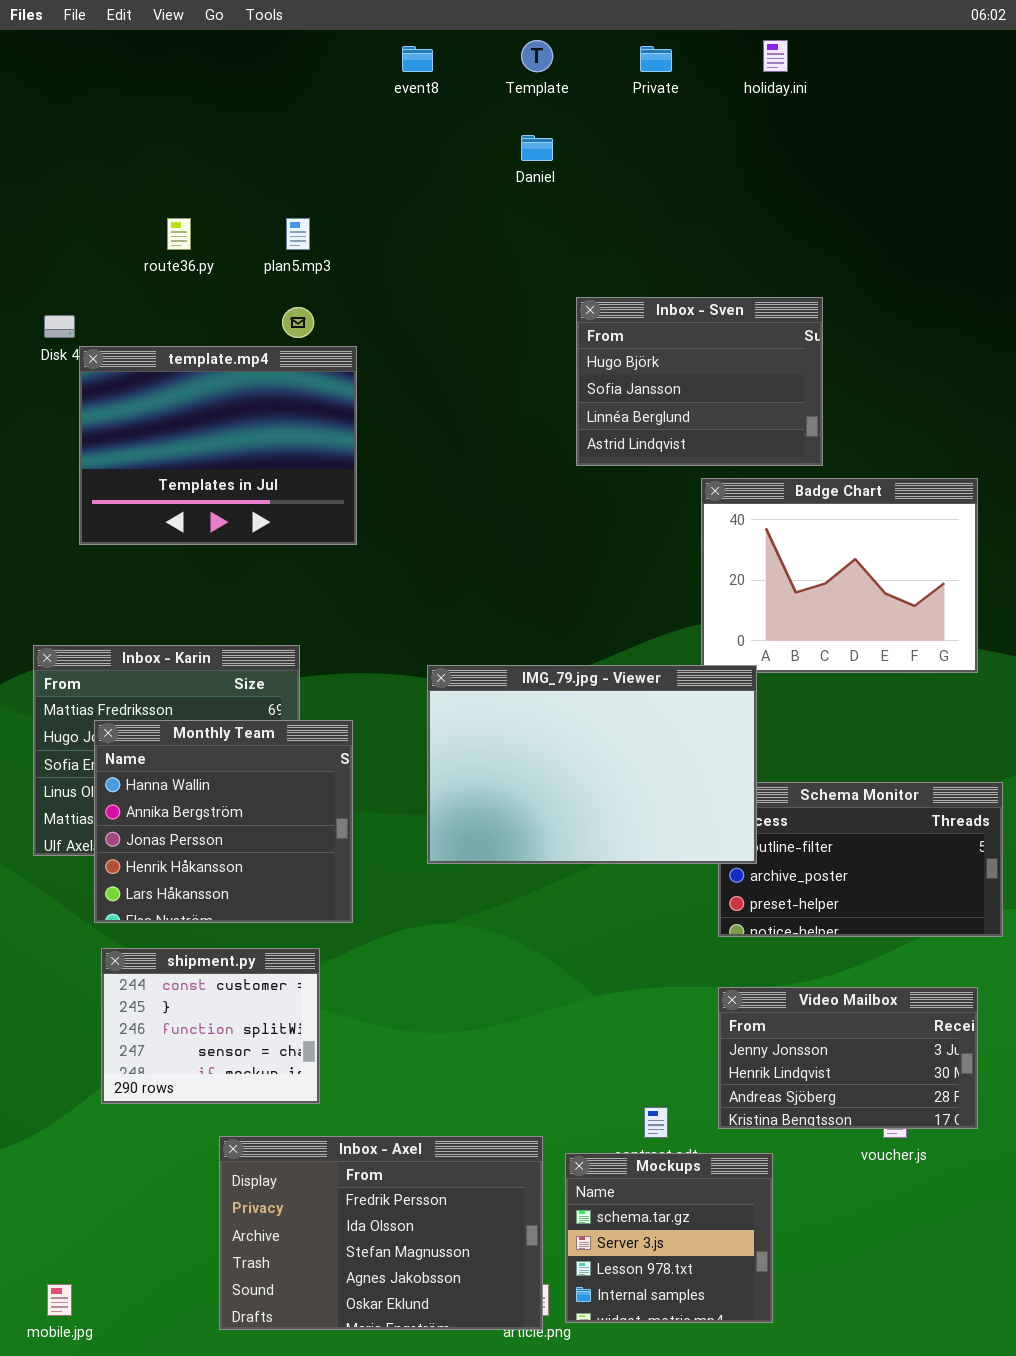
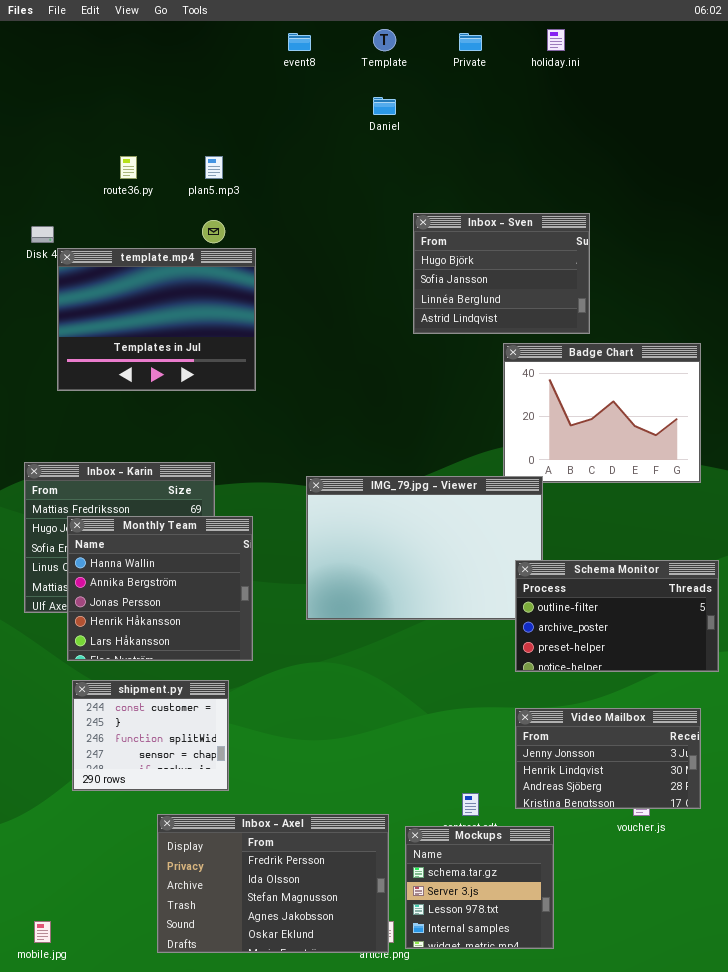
Schema Monitor: [718,782,1003,937] -> [515,560,719,672], raised

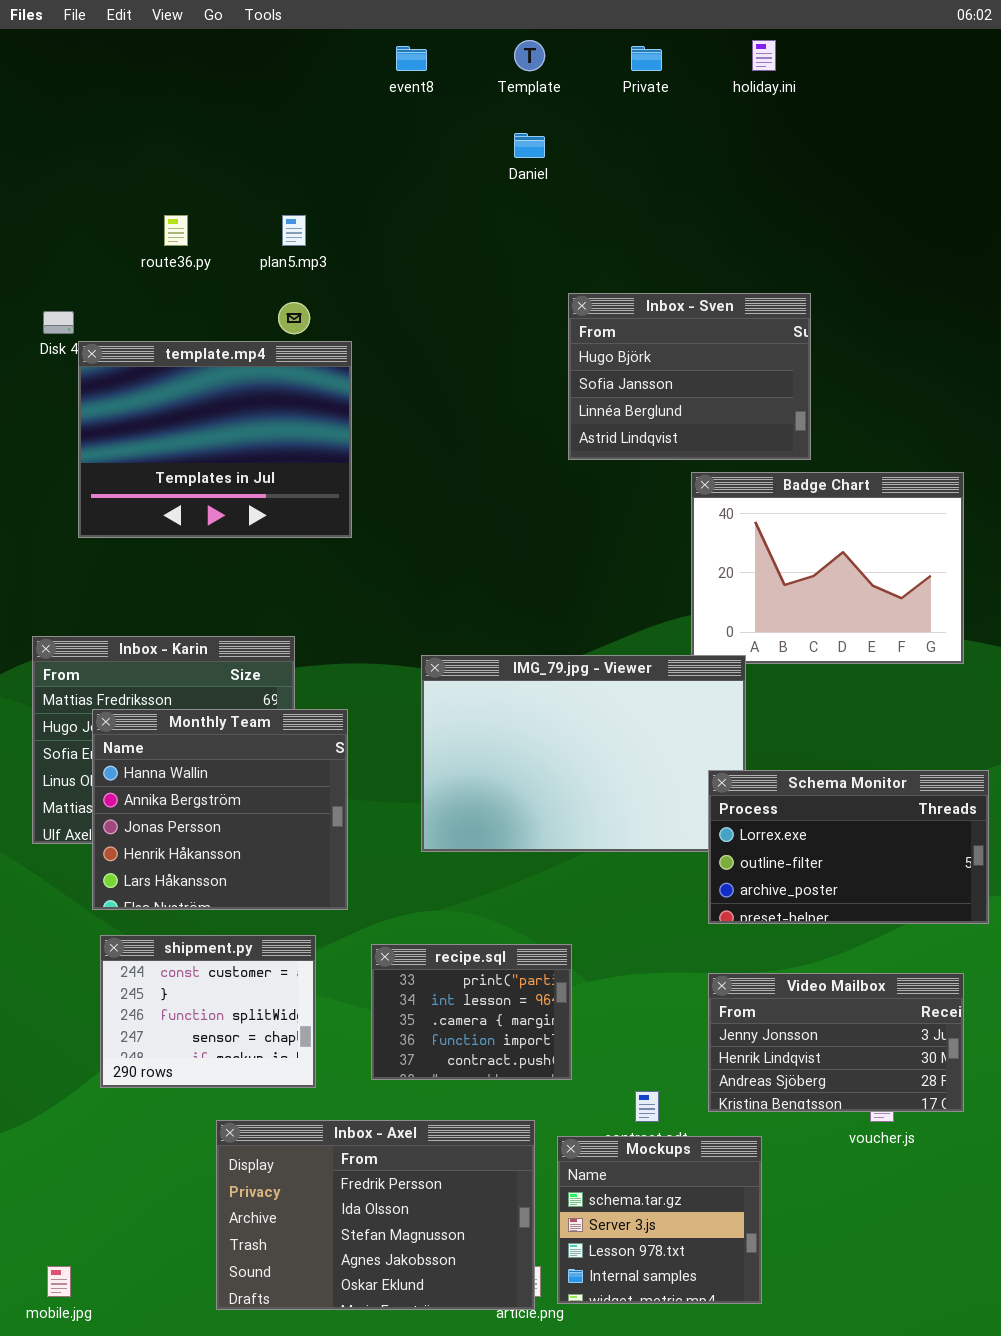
Schema Monitor: [515,560,719,672] -> [708,770,989,924], scrolled up 1 row
recipe.sql: none -> [371,944,572,1080], opened

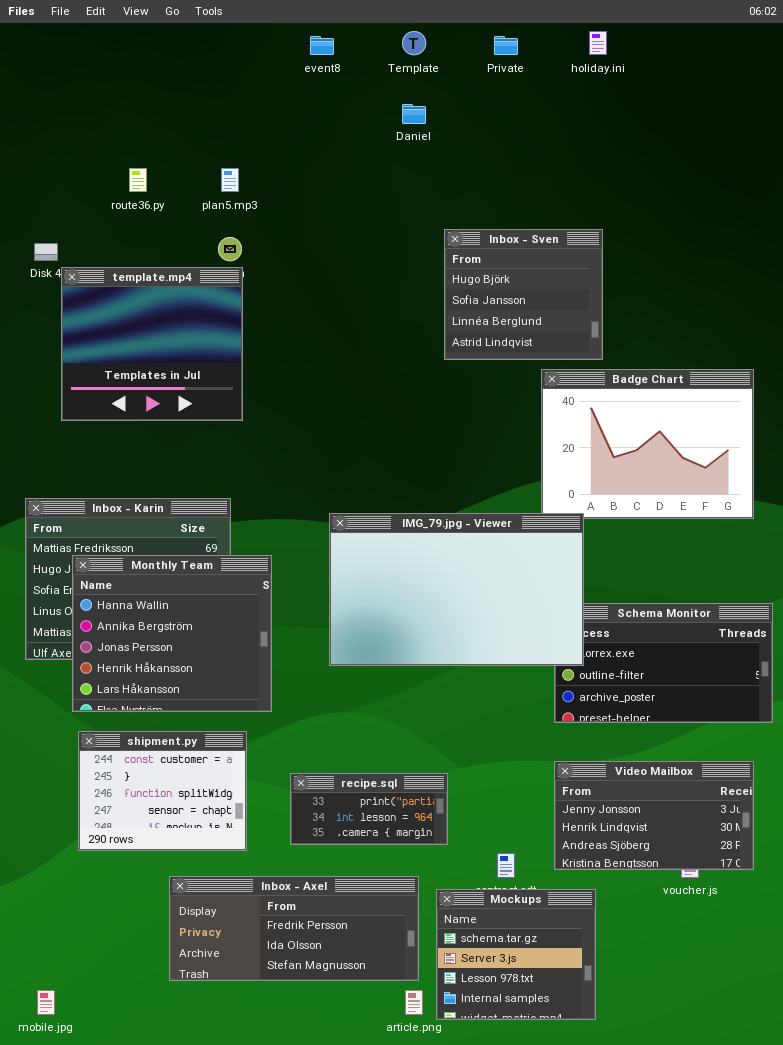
Inbox - Sven: [568,293,811,460] -> [444,229,603,360], resized
template.mp4: [78,341,352,538] -> [61,267,243,421], resized
IMG_79.jpg - Viewer: [421,655,746,852] -> [329,513,584,666], raised
recipe.sql: [371,944,572,1080] -> [290,773,448,845], resized
Inbox - Axel: [216,1120,535,1310] -> [169,876,419,981], resized

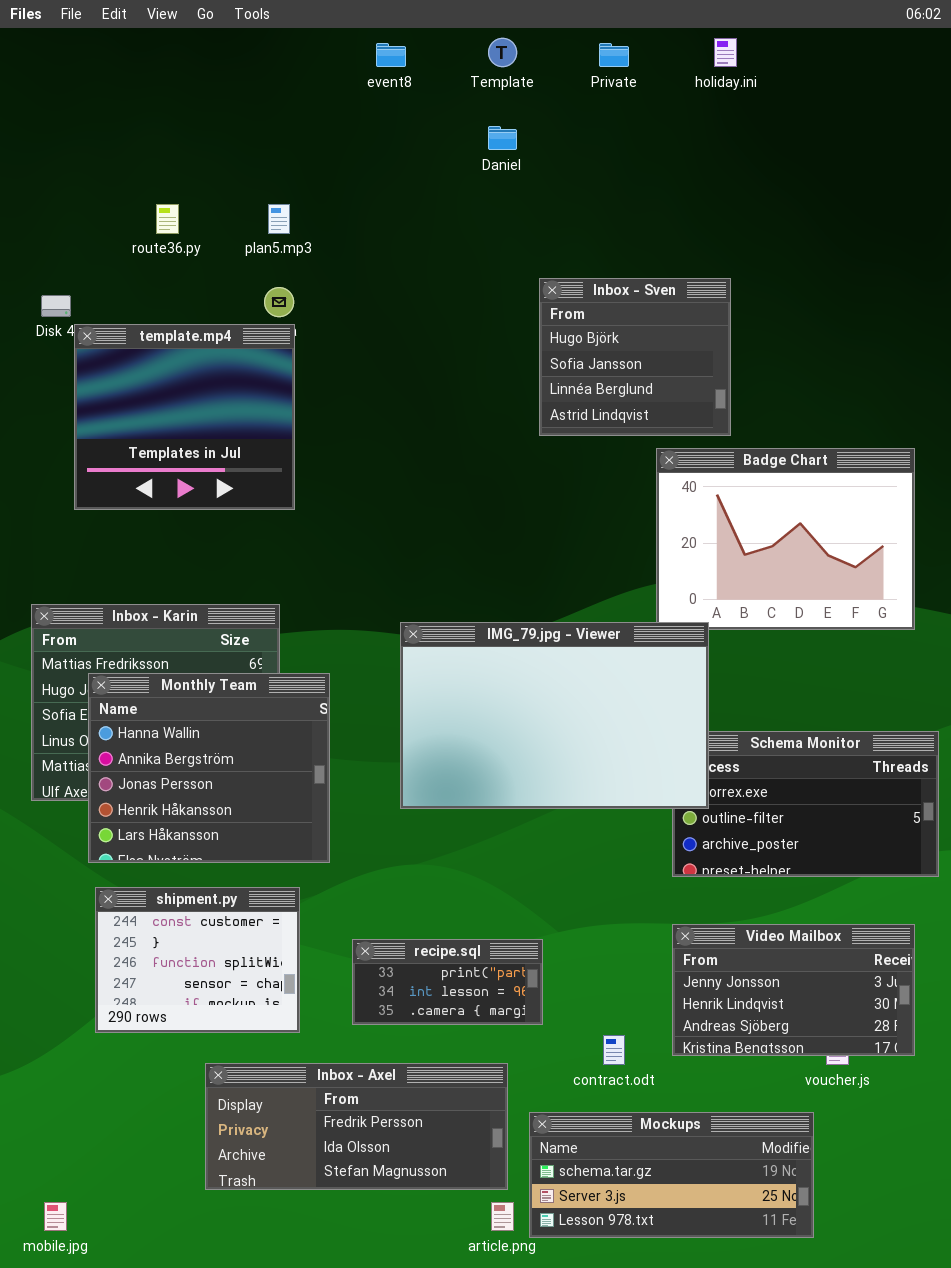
Mockups: [436,889,596,1020] -> [529,1112,814,1238], resized

